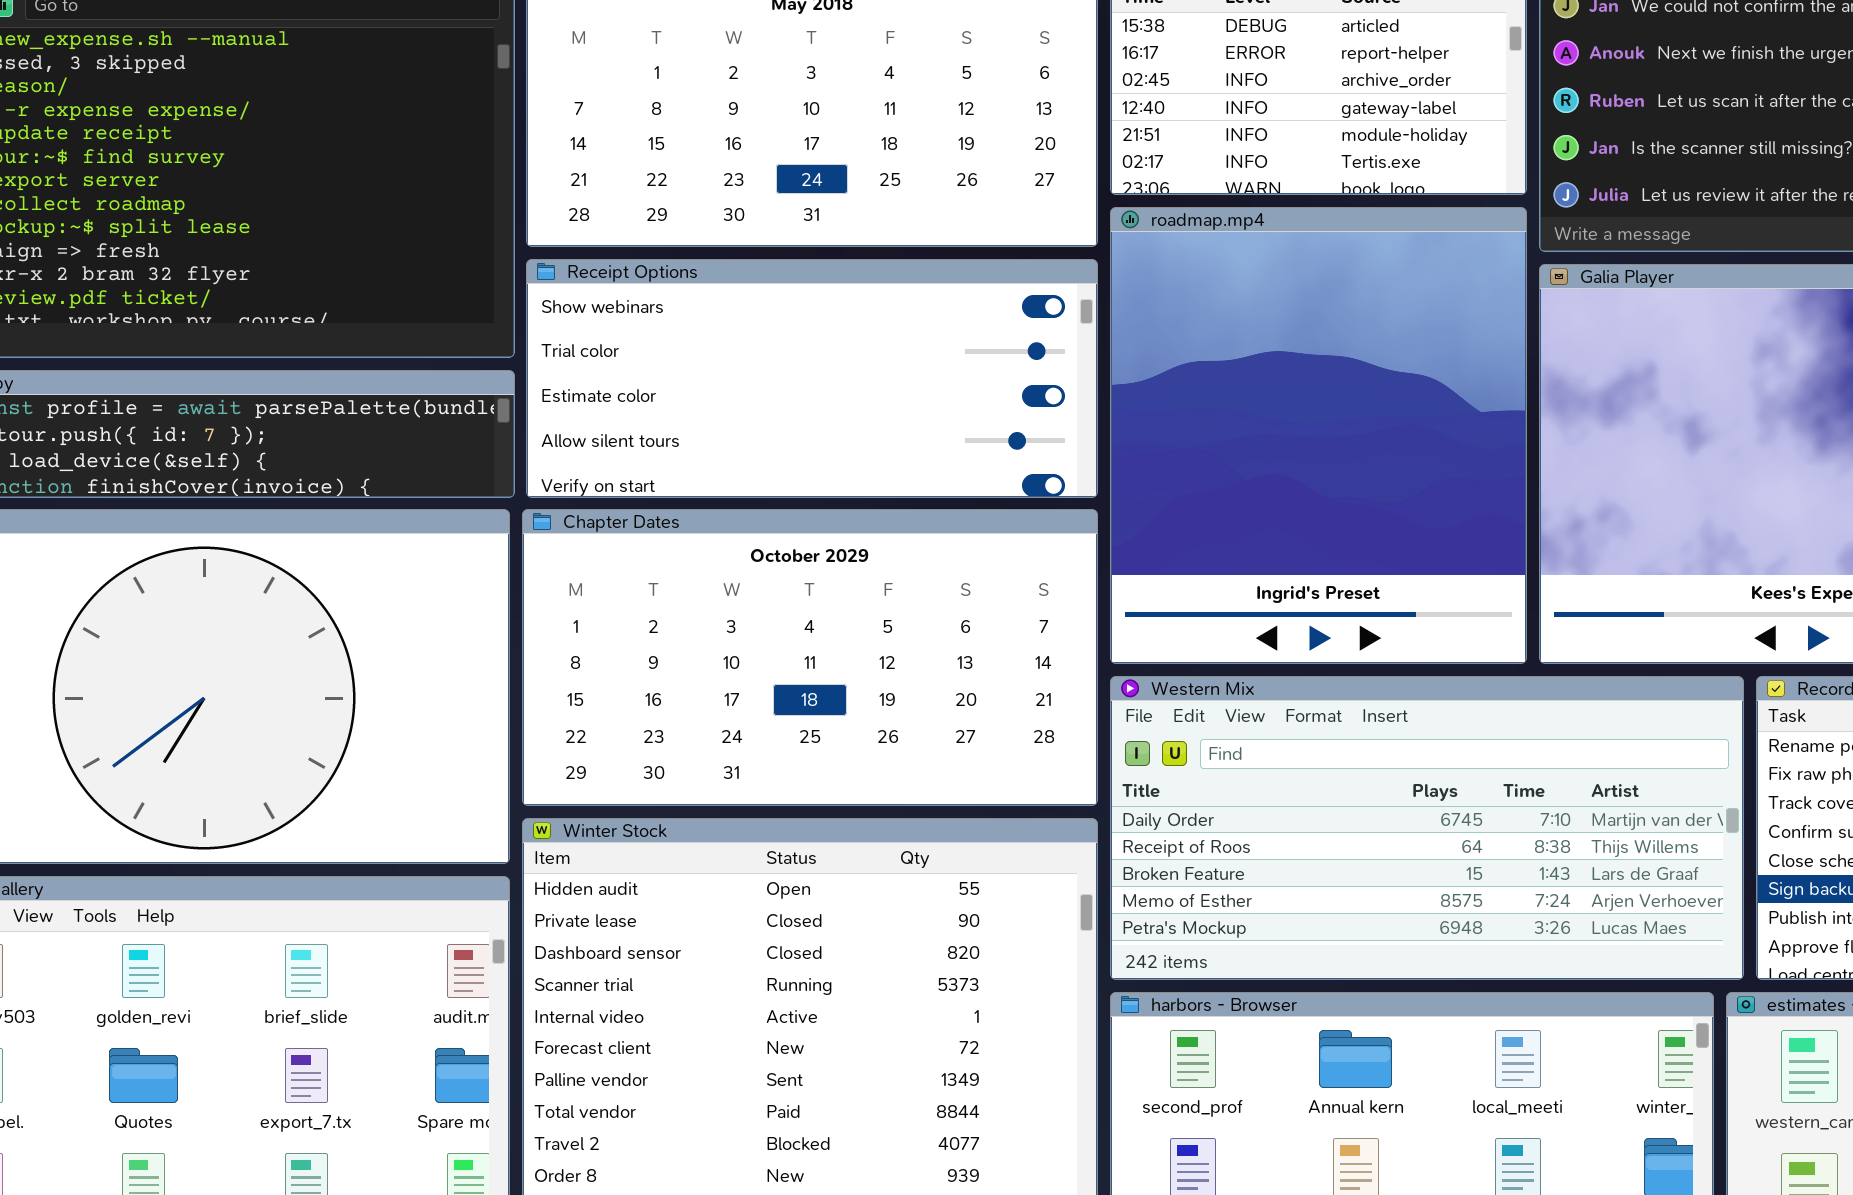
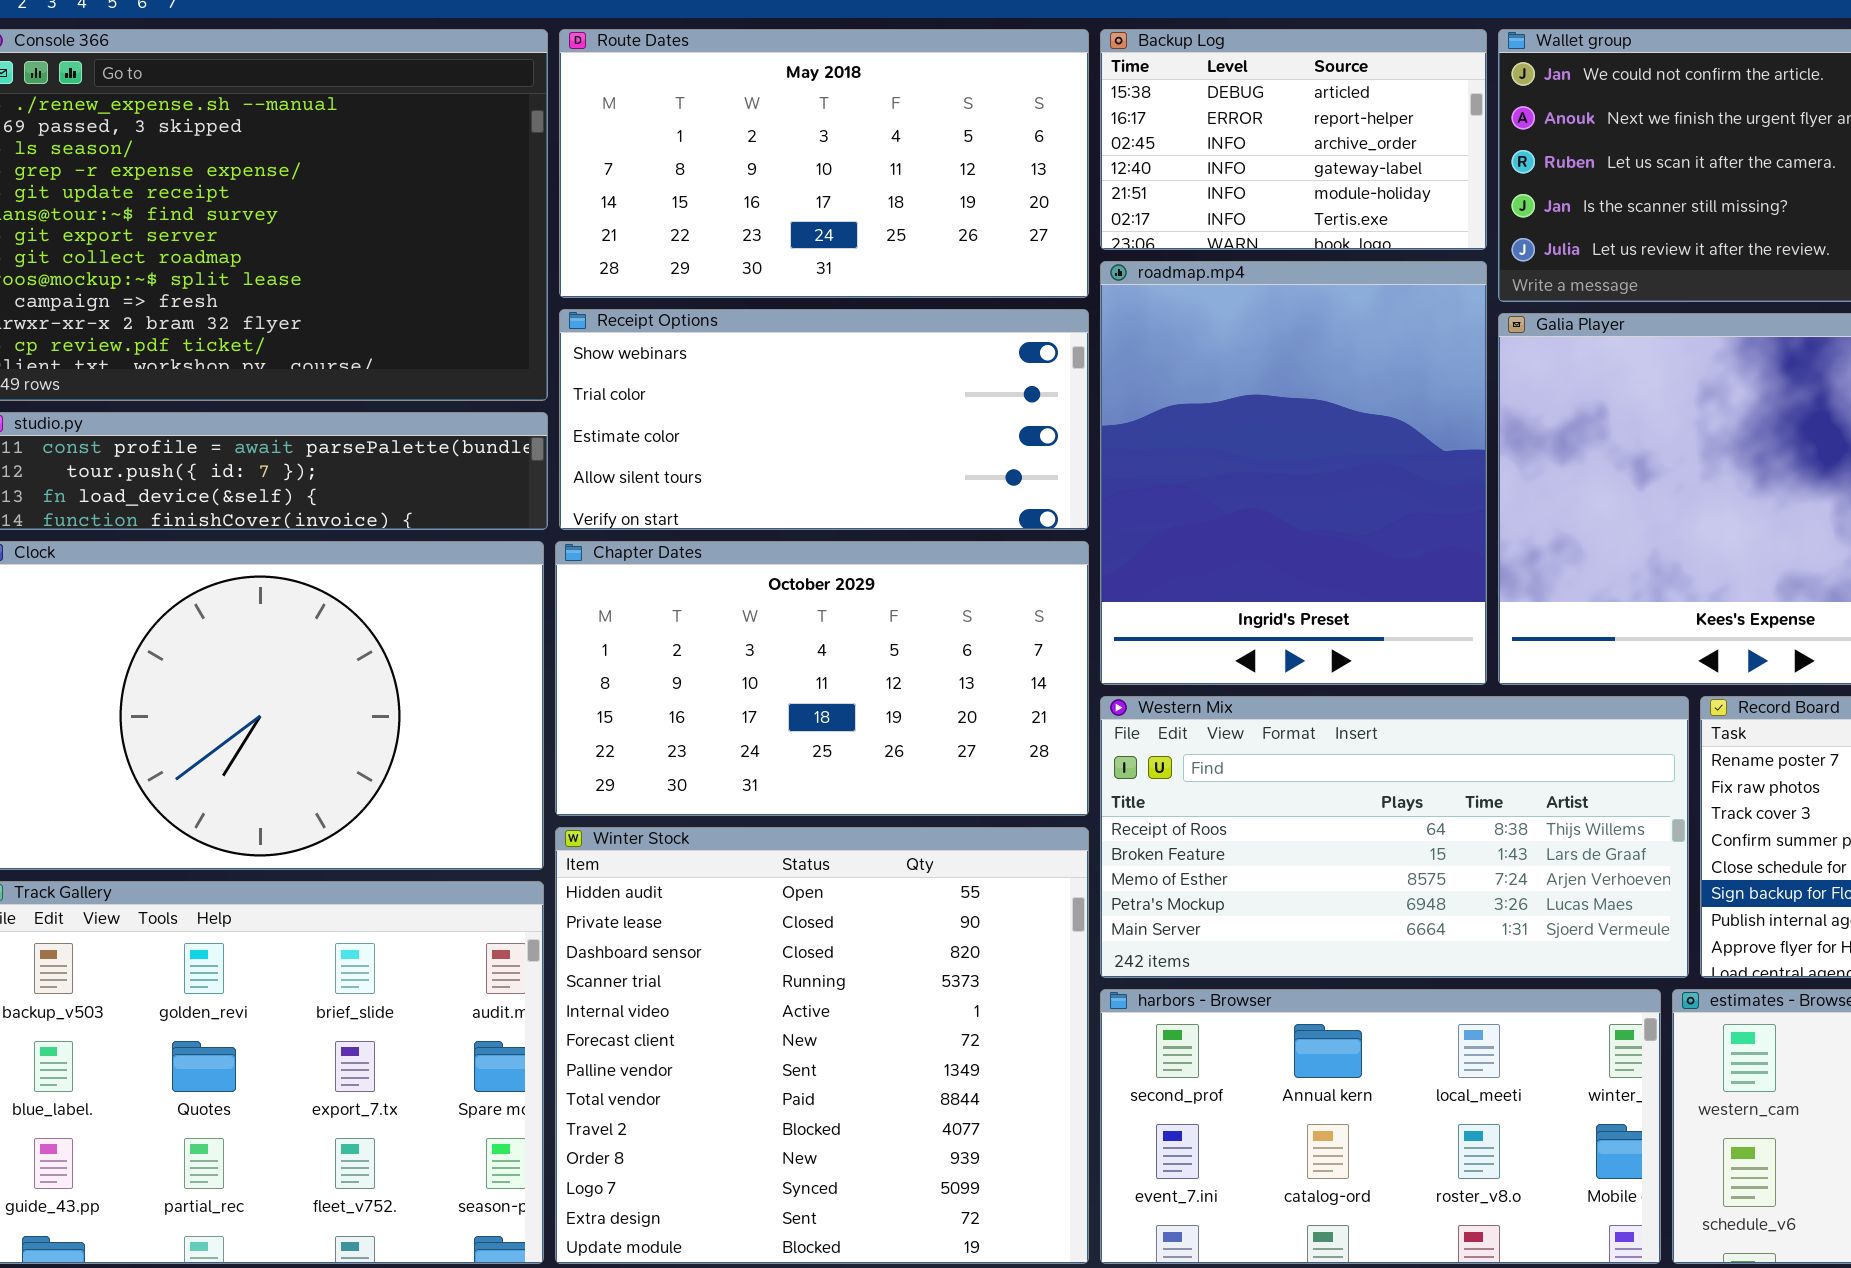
Western Mix: [1110,676,1744,980] -> [1100,696,1689,978], scrolled down 1 row

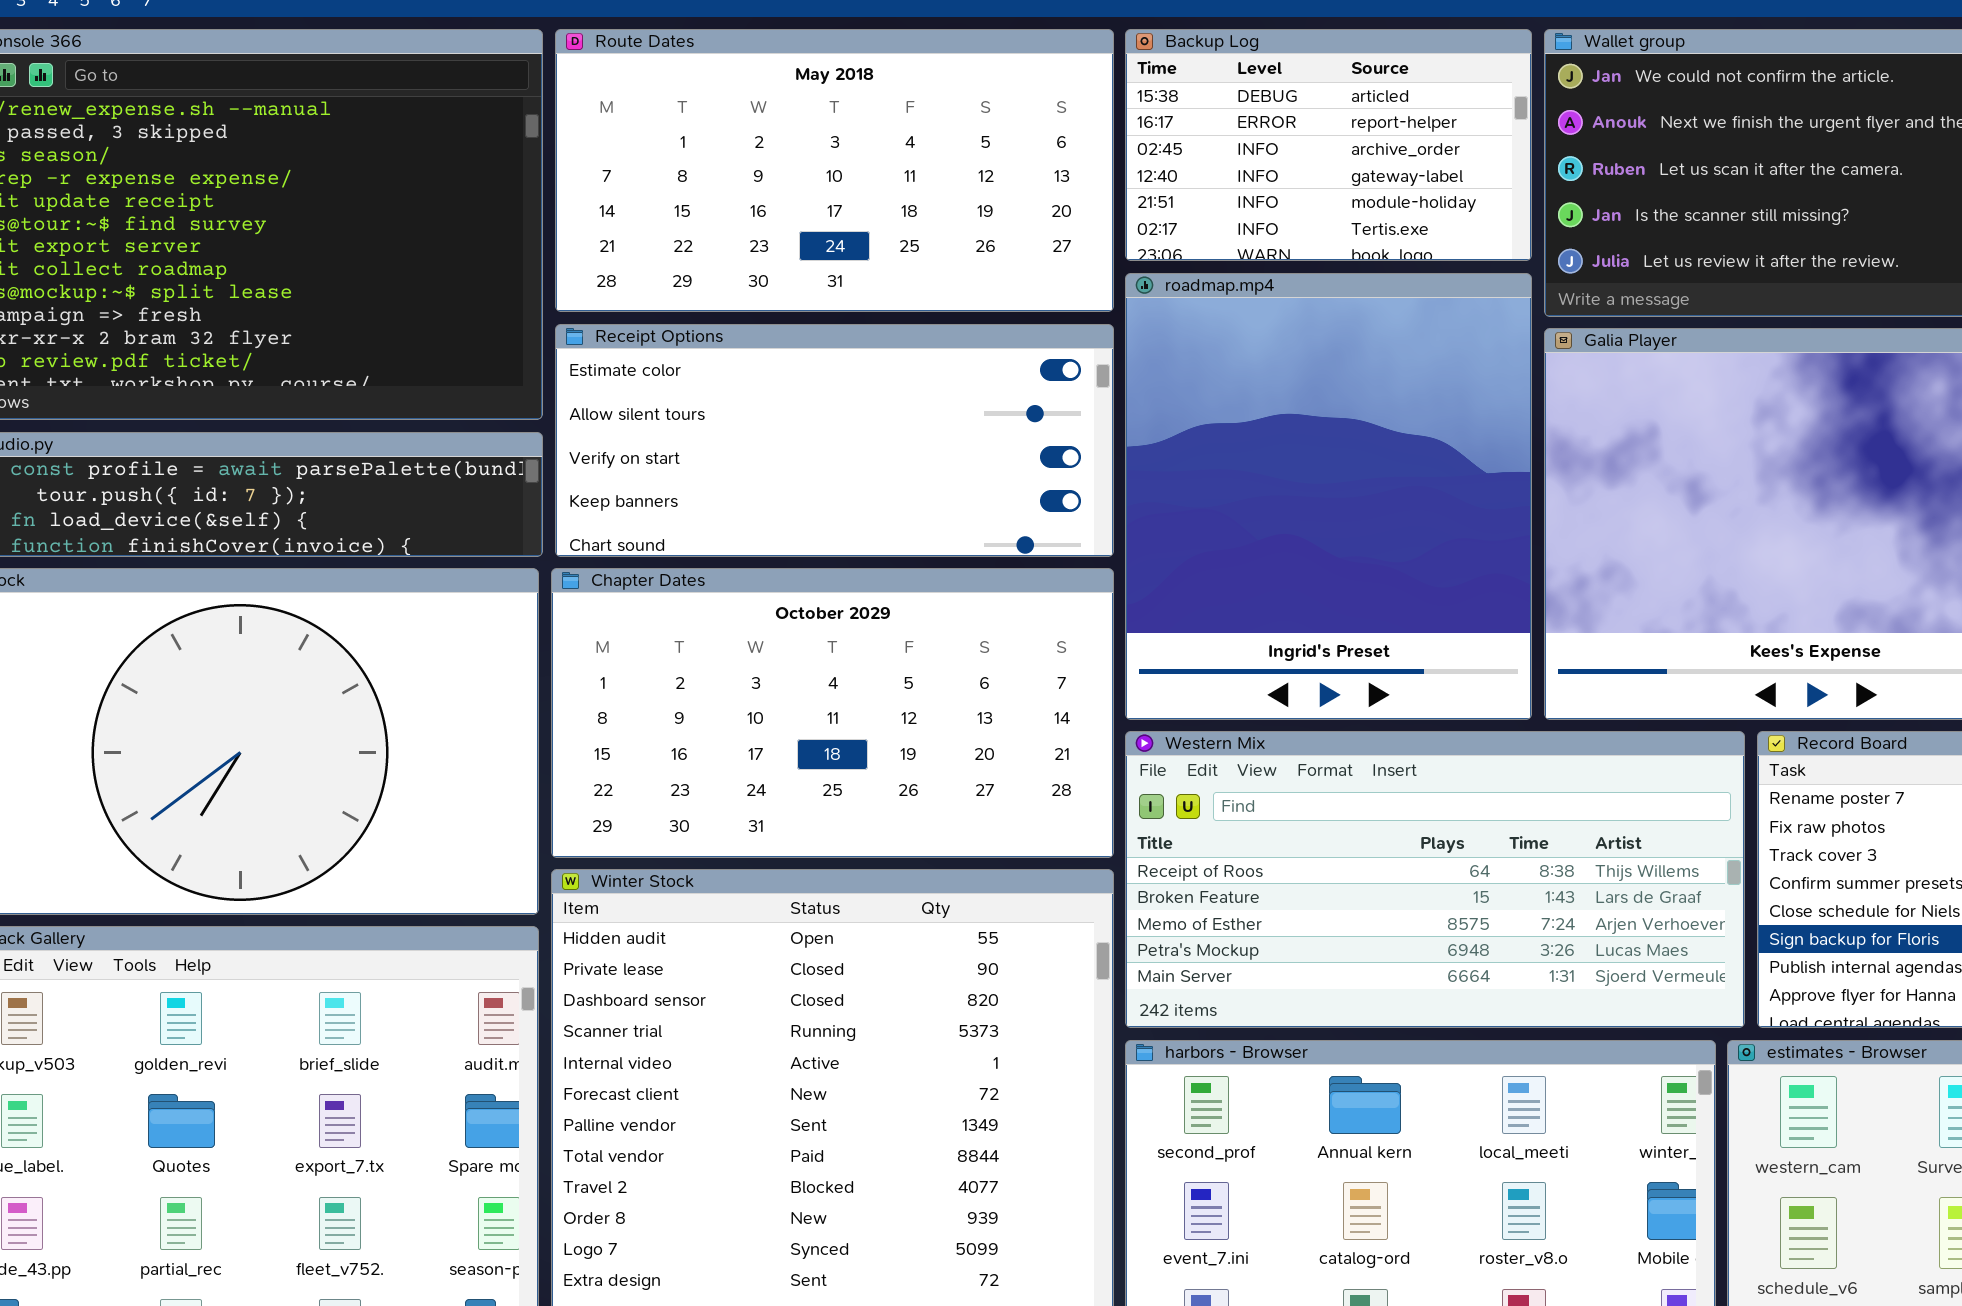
Receipt Options: [559,309,1089,530] -> [555,324,1114,557], scrolled down 2 rows

